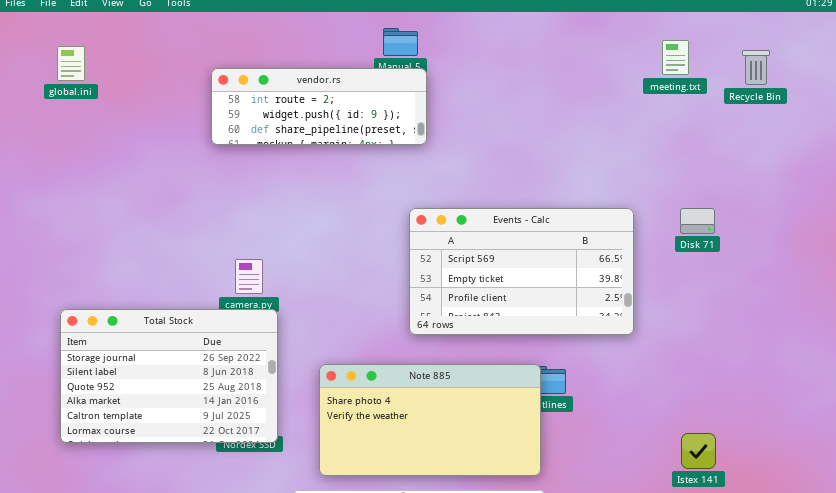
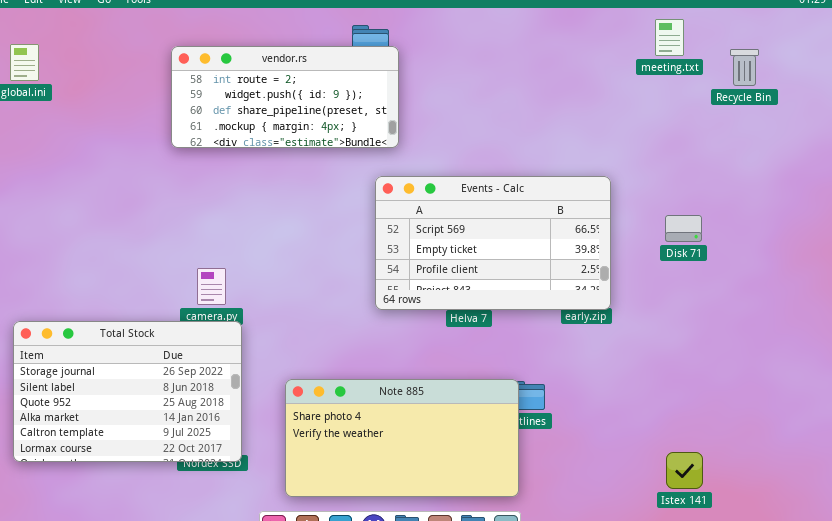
meeting.txt: [662,40,689,75] -> [655,19,684,56], moved
vendor.rs: [211,68,427,145] -> [171,46,399,148], resized
Events - Calc: [409,208,634,335] -> [375,176,611,310], moved

